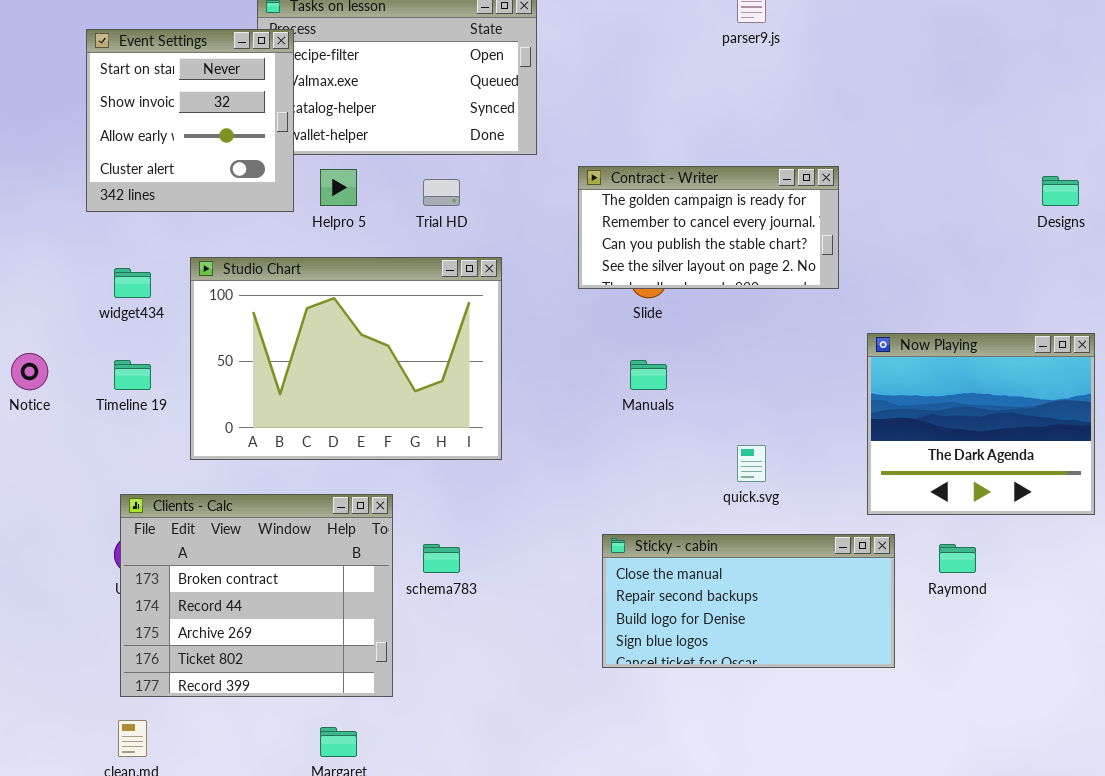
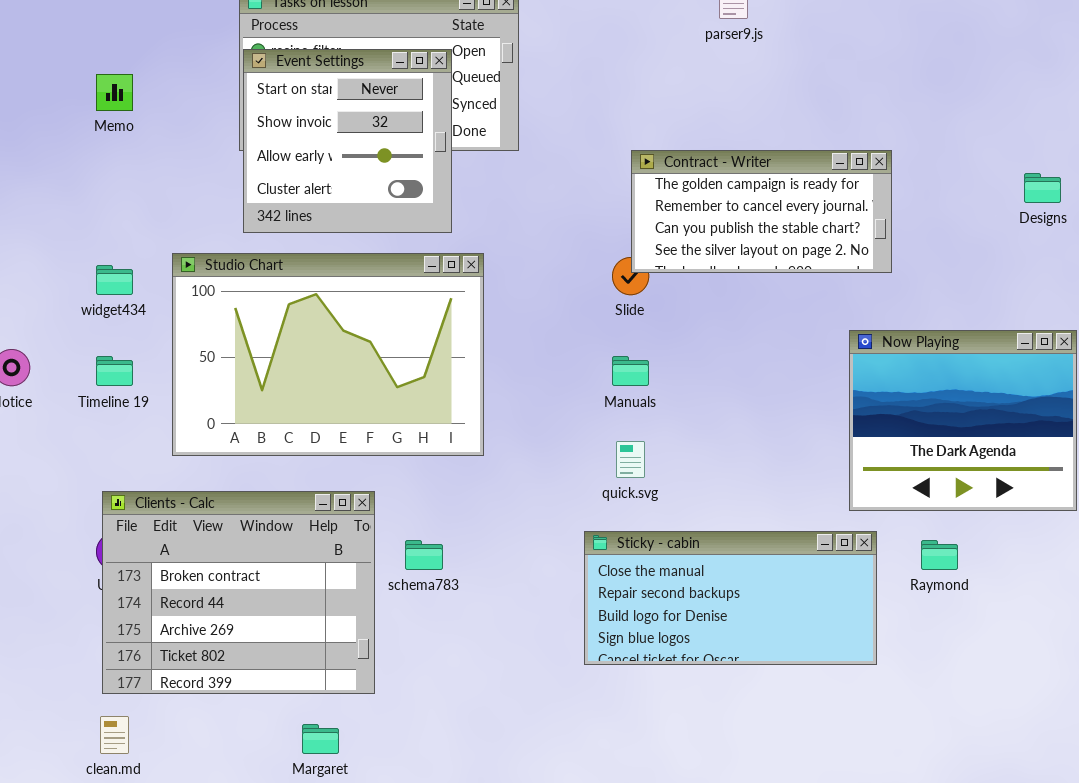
Event Settings: [86,29,294,212] -> [243,49,452,233], moved
Contract - Writer: [578,166,839,289] -> [631,150,892,273], moved
quick.svg: [737,445,766,482] -> [616,441,645,478], moved

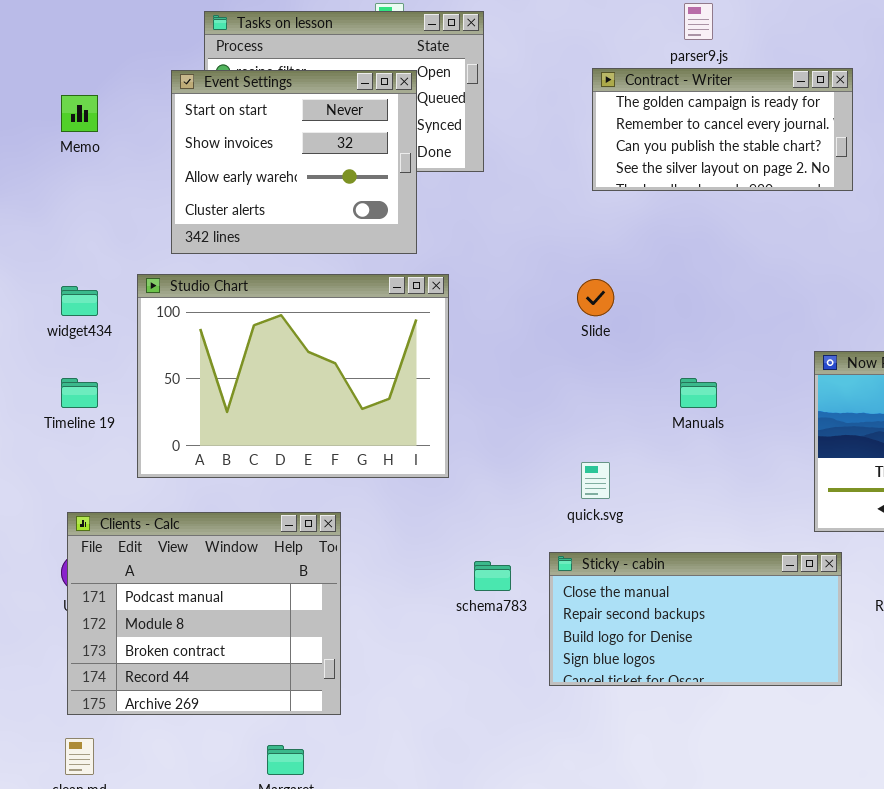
Event Settings: [243,49,452,233] -> [171,70,417,254], resized
Contract - Writer: [631,150,892,273] -> [592,68,853,191], moved
Manuals: [612,356,649,386] -> [680,378,717,408], moved
Clients - Calc: [102,491,375,694] -> [67,512,341,715], scrolled up 2 rows
schema783: [405,540,443,570] -> [474,561,511,591], moved

